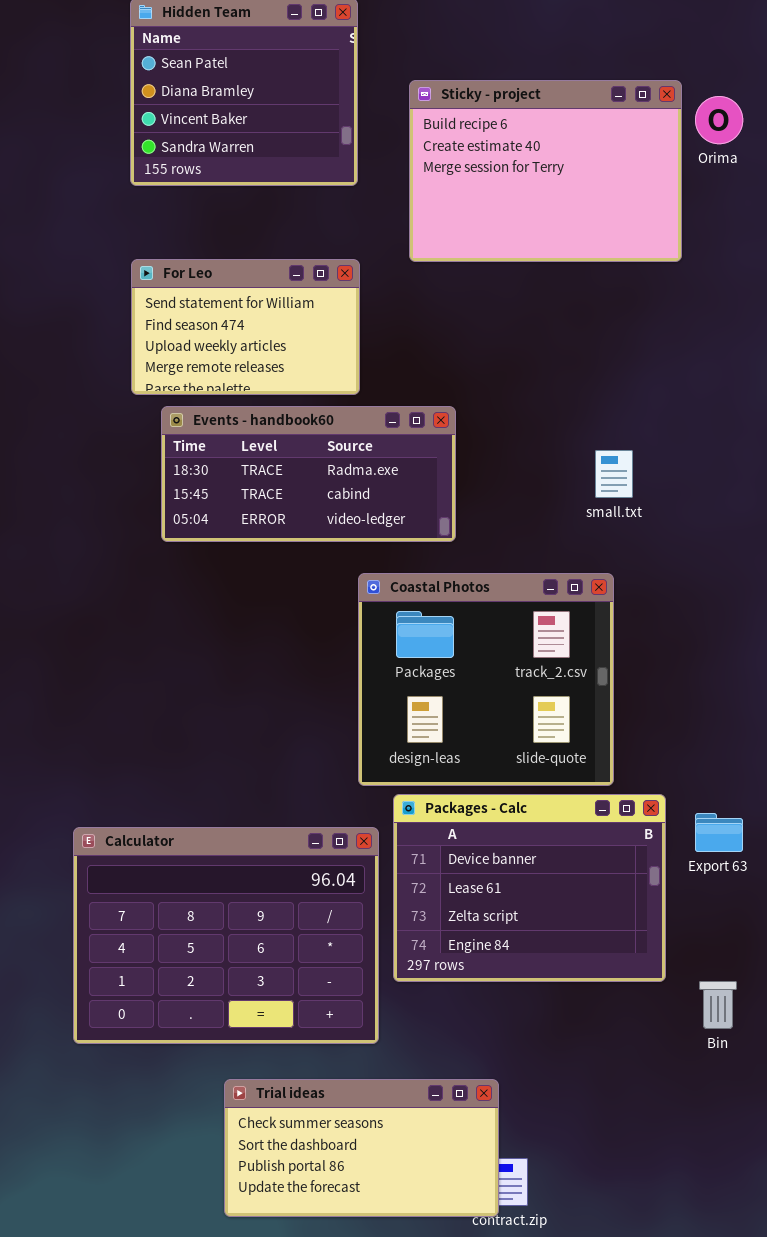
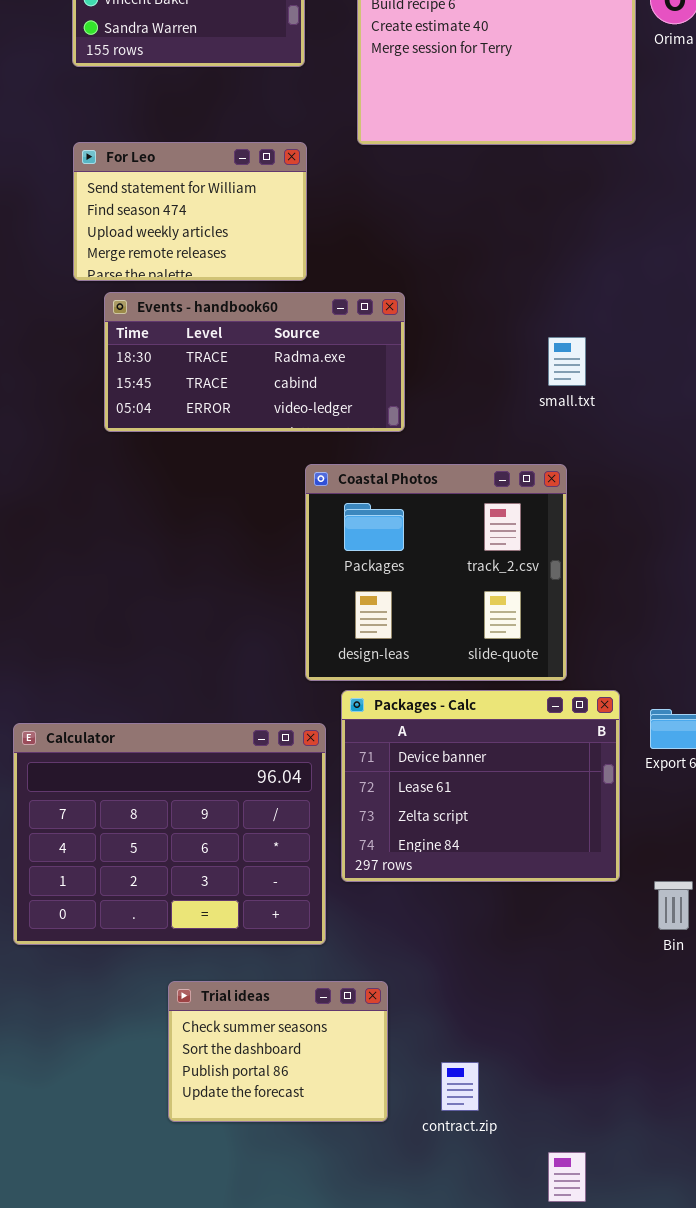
Trial ideas: [224,1079,499,1217] -> [168,981,388,1122], resized

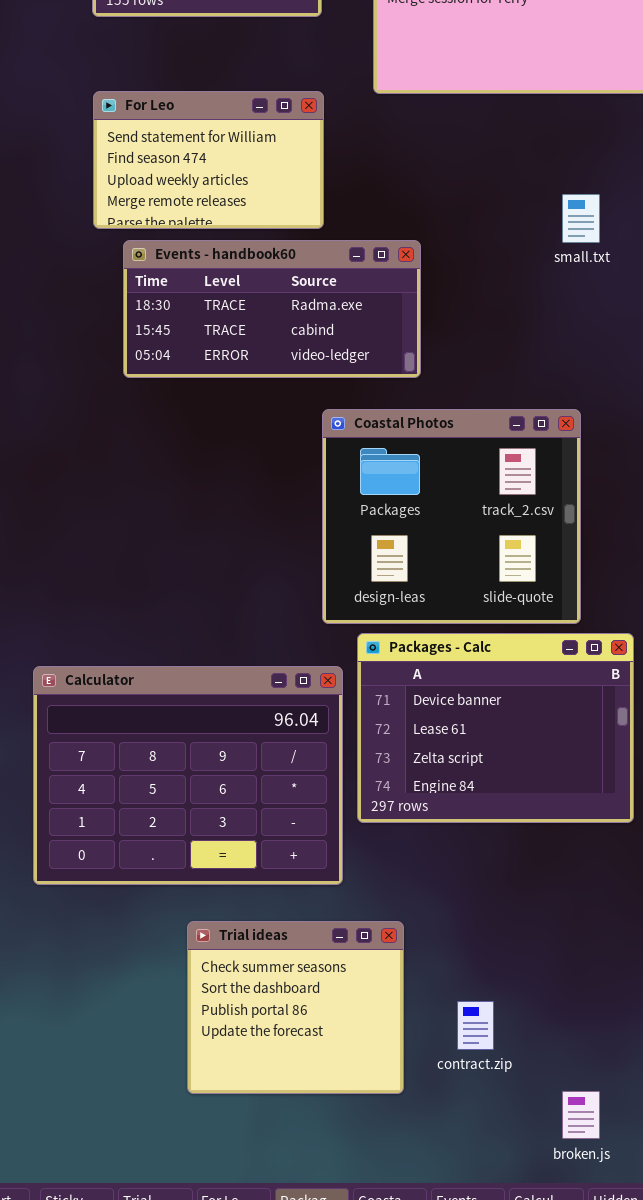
small.txt: [548,337,586,386] -> [562,194,600,243], moved
Trial ideas: [168,981,388,1122] -> [187,921,404,1094], resized

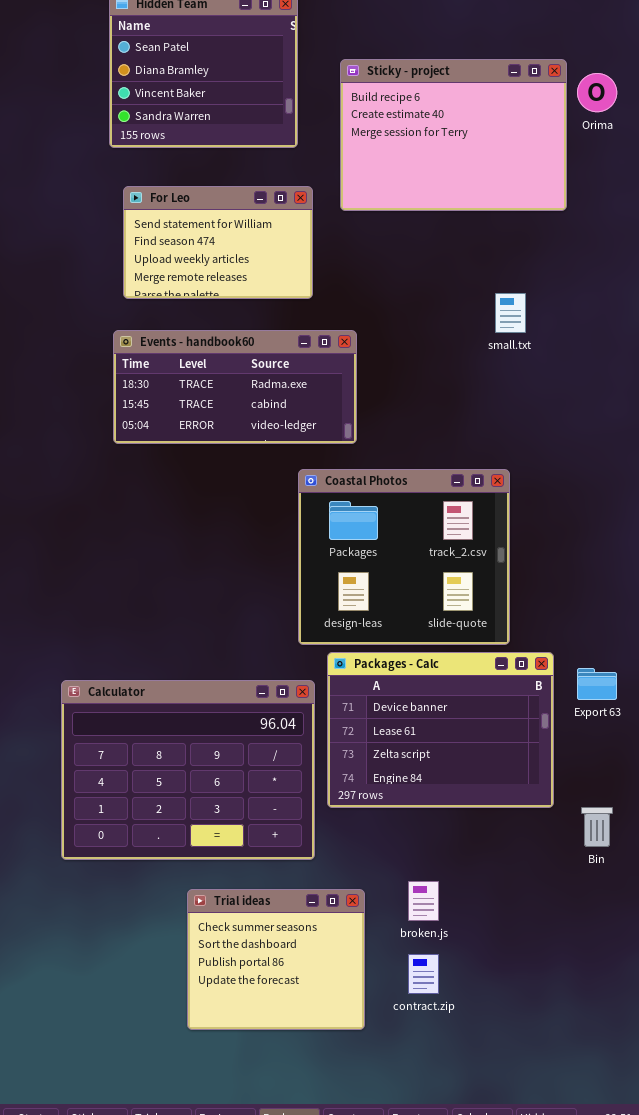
For Leo: [93,91,324,229] -> [123,186,313,299], moved
Events - handbook60: [123,240,421,378] -> [113,330,357,444], moved
broken.js: [562,1091,600,1139] -> [408,881,439,921], moved

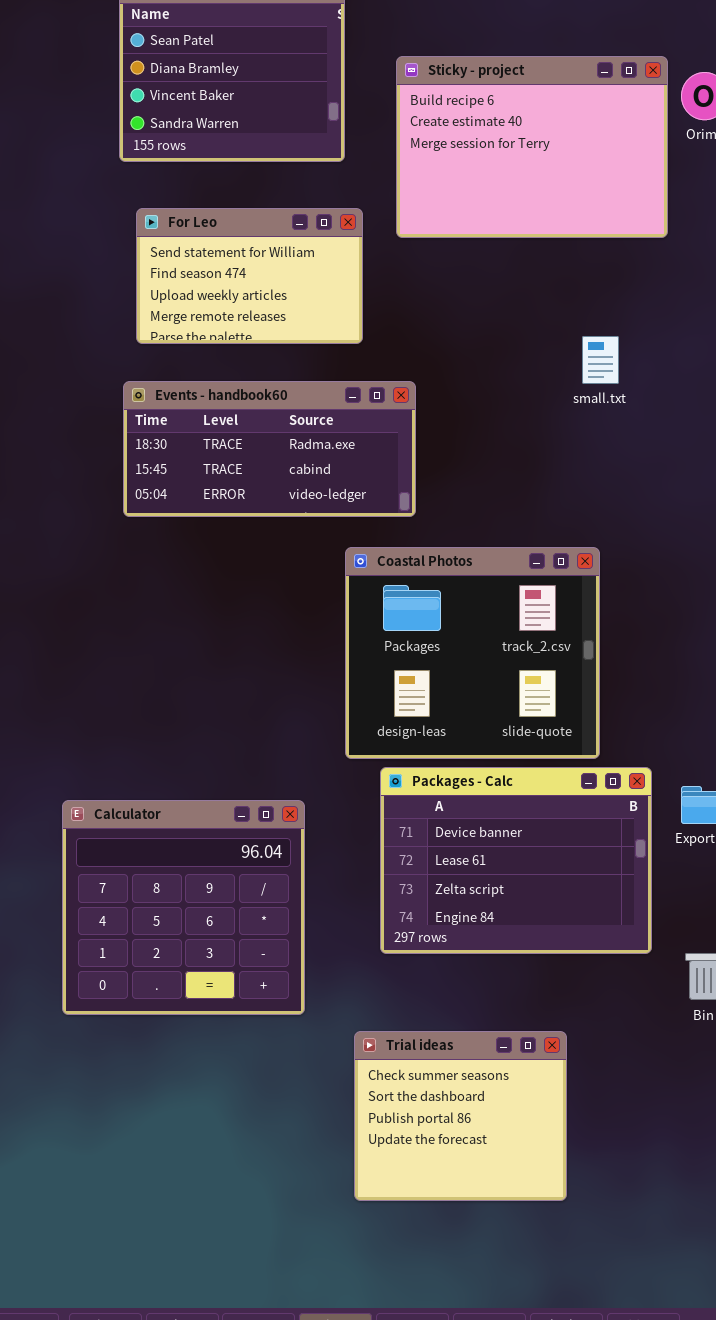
Calculator: [61,680,315,860] -> [62,800,305,1015], resized
Trial ideas: [187,889,365,1030] -> [354,1031,567,1201], moved

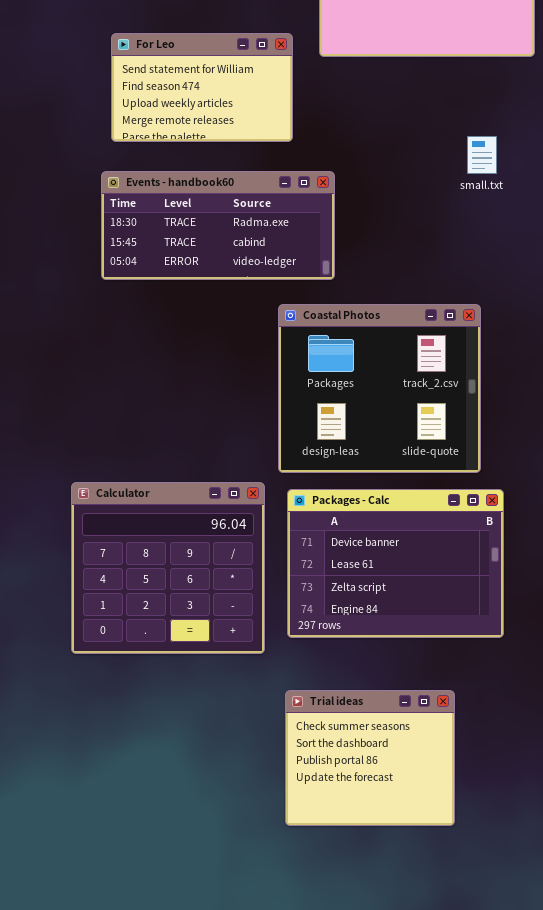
Packages - Calc: [380,767,652,954] -> [287,489,504,638], moved
Calculator: [62,800,305,1015] -> [71,482,265,654], moved

